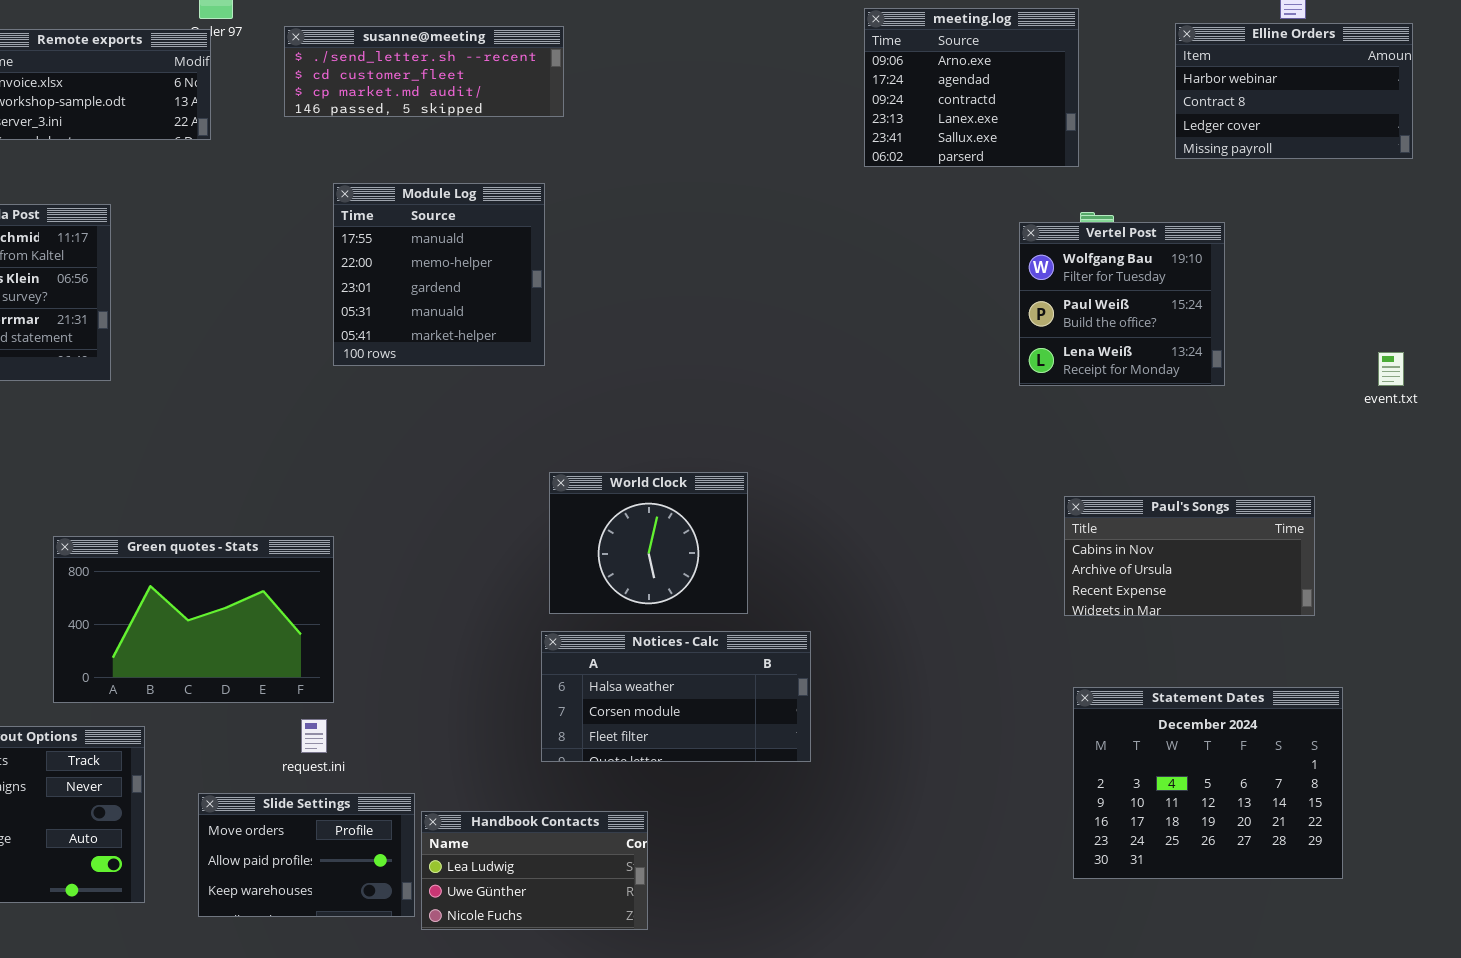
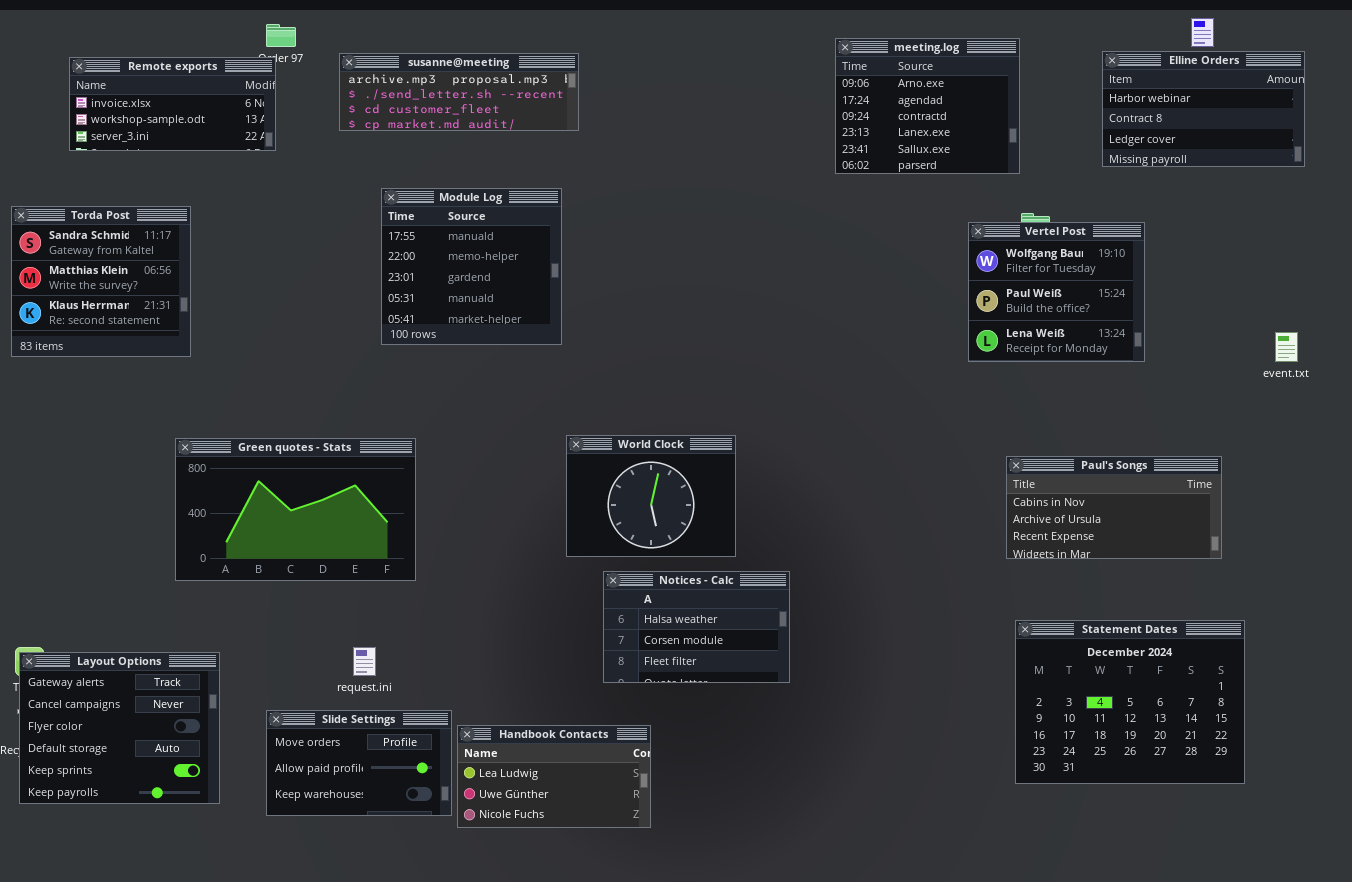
susanne@meeting: [284,26,564,117] -> [339,53,579,131], scrolled up 1 row
Green quotes - Stats: [53,536,334,703] -> [175,438,416,581], moved
Notices - Calc: [541,631,811,762] -> [603,571,790,683], resized

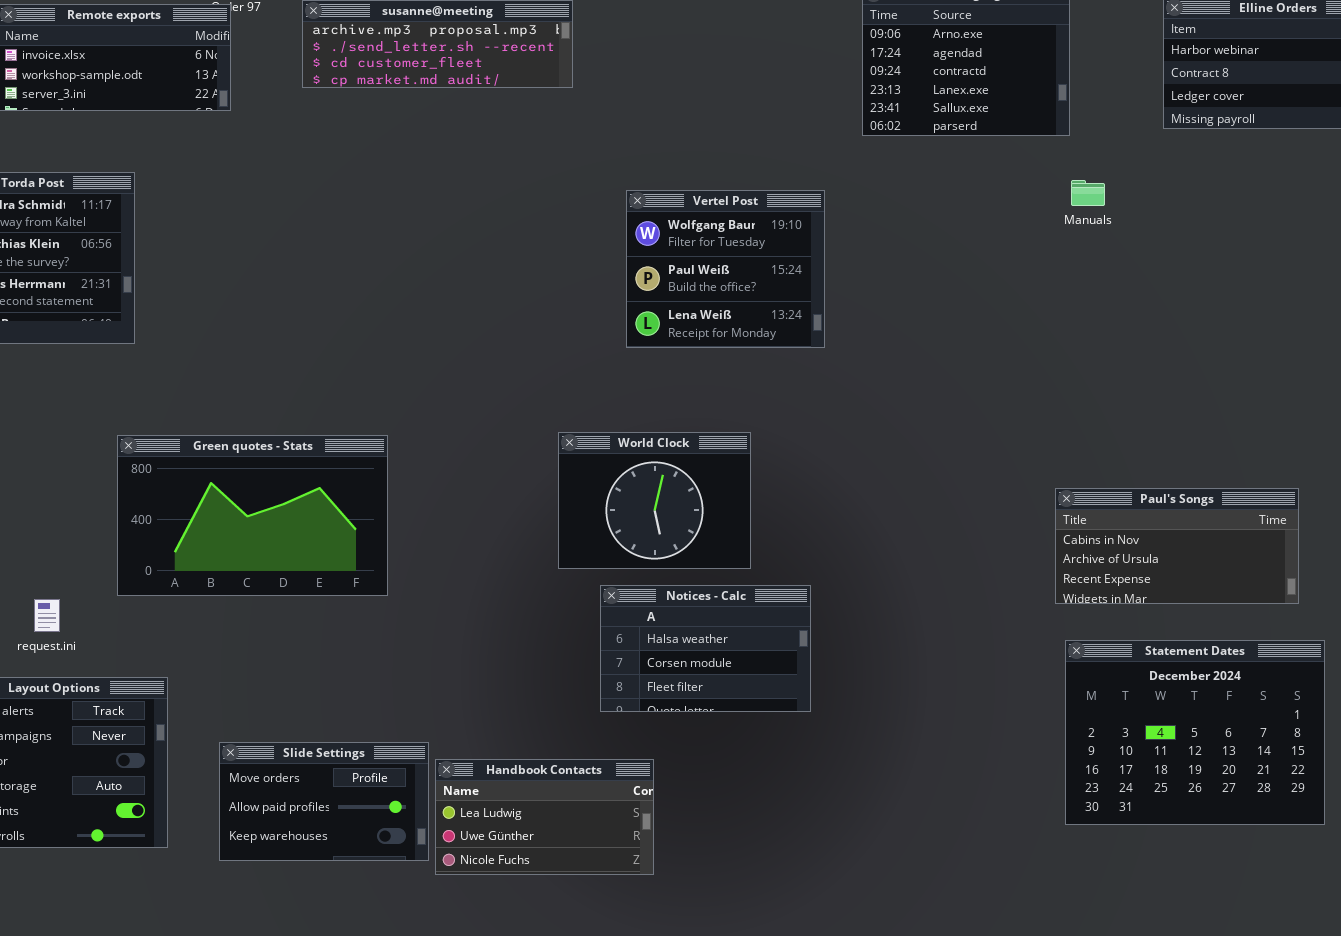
Module Log: [381,188,562,345] -> none, closed
Vertel Post: [968,222,1145,362] -> [626,190,825,348], moved
Paul's Songs: [1006,456,1222,559] -> [1055,488,1299,604], moved
request.ini: [353,647,376,676] -> [34,599,60,632], moved

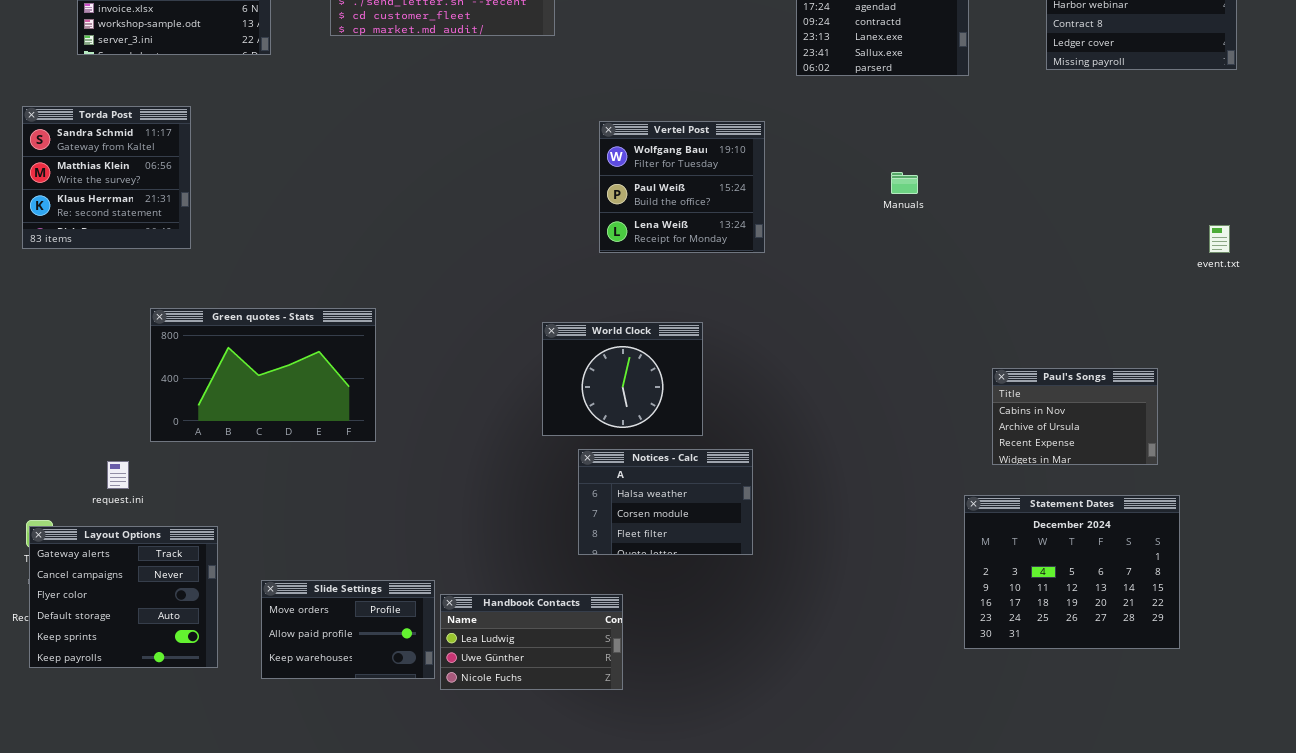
Manuals: [1071,180,1105,206] -> [891,172,918,194], moved
Green quotes - Stats: [117,435,388,596] -> [150,308,376,442], moved
Paul's Songs: [1055,488,1299,604] -> [992,368,1158,465], resized

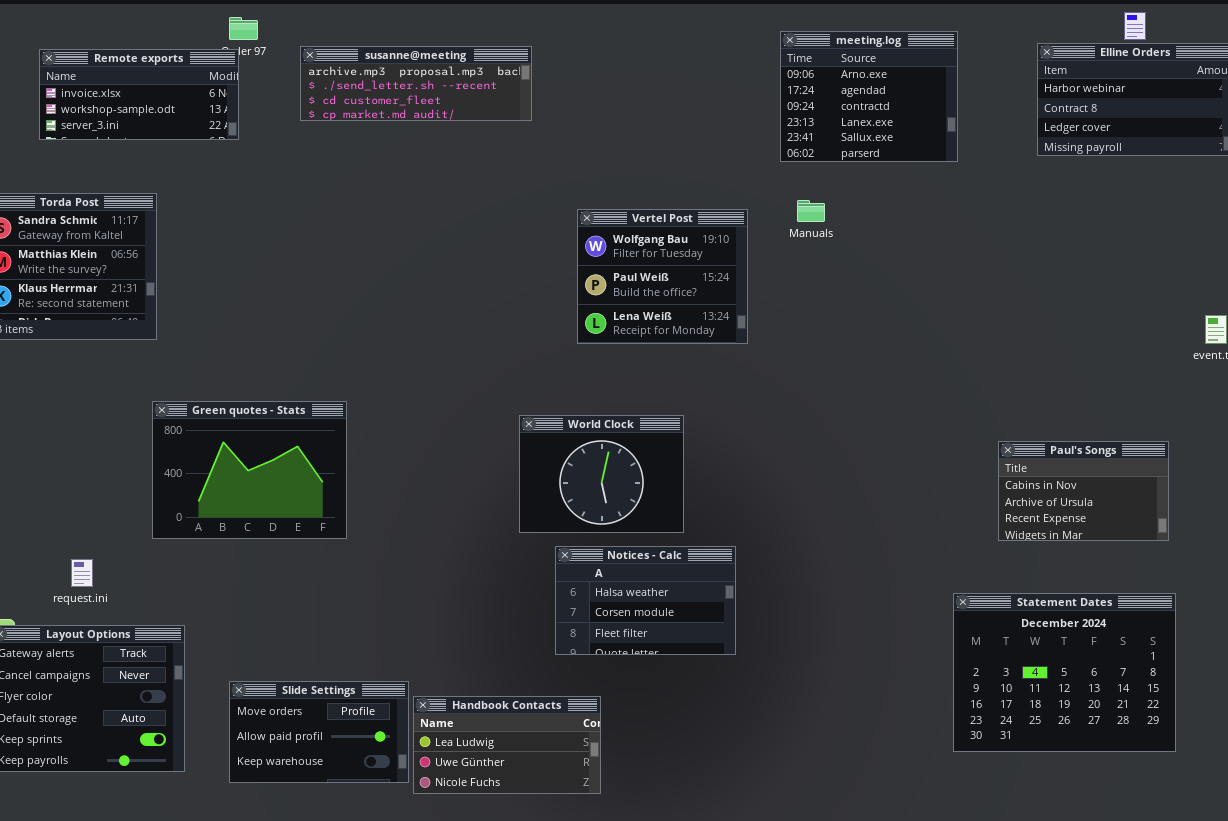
Manuals: [891,172,918,194] -> [797,200,825,222], moved
Green quotes - Stats: [150,308,376,442] -> [152,401,347,539], resized
Paul's Songs: [992,368,1158,465] -> [998,441,1169,541], moved

